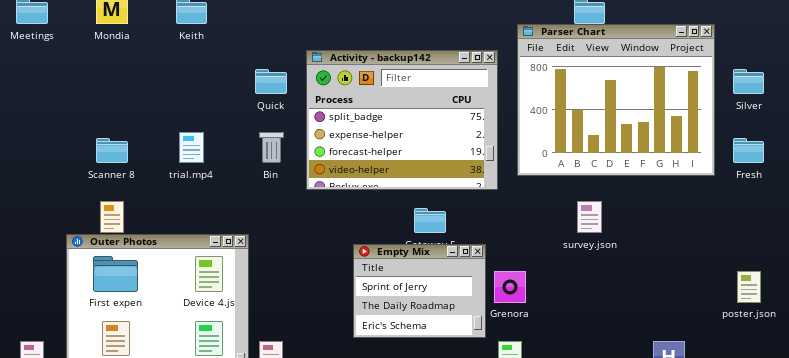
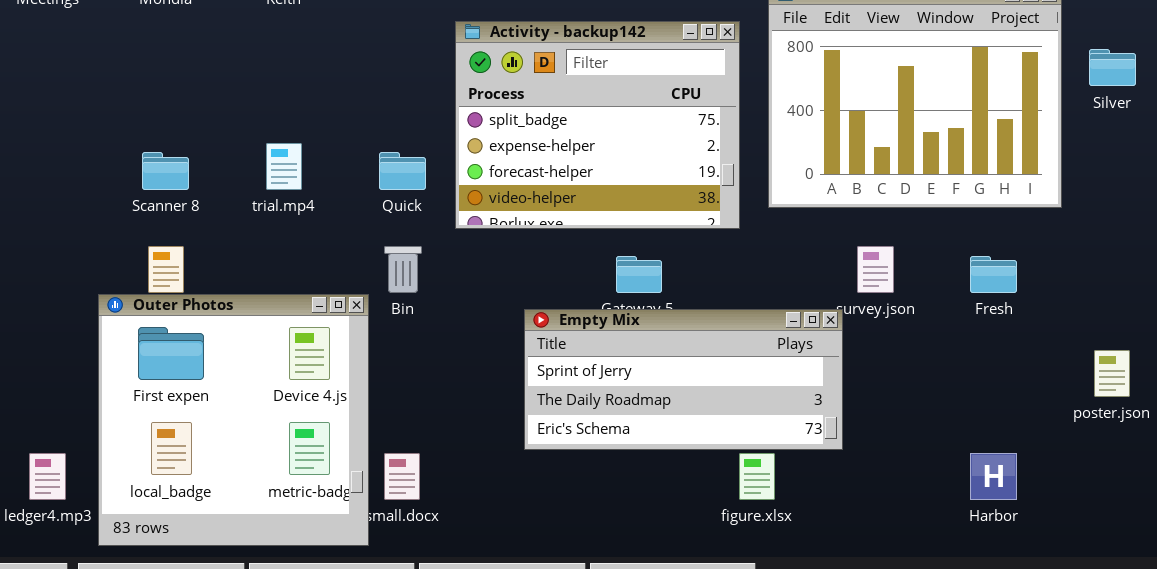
Quick: [255,69,287,94] -> [379,152,426,190], moved
Bin: [259,132,284,163] -> [384,246,422,293], moved
Fresh: [733,138,764,163] -> [970,256,1017,293], moved
Empty Mix: [353,244,486,338] -> [524,309,843,450], resized

